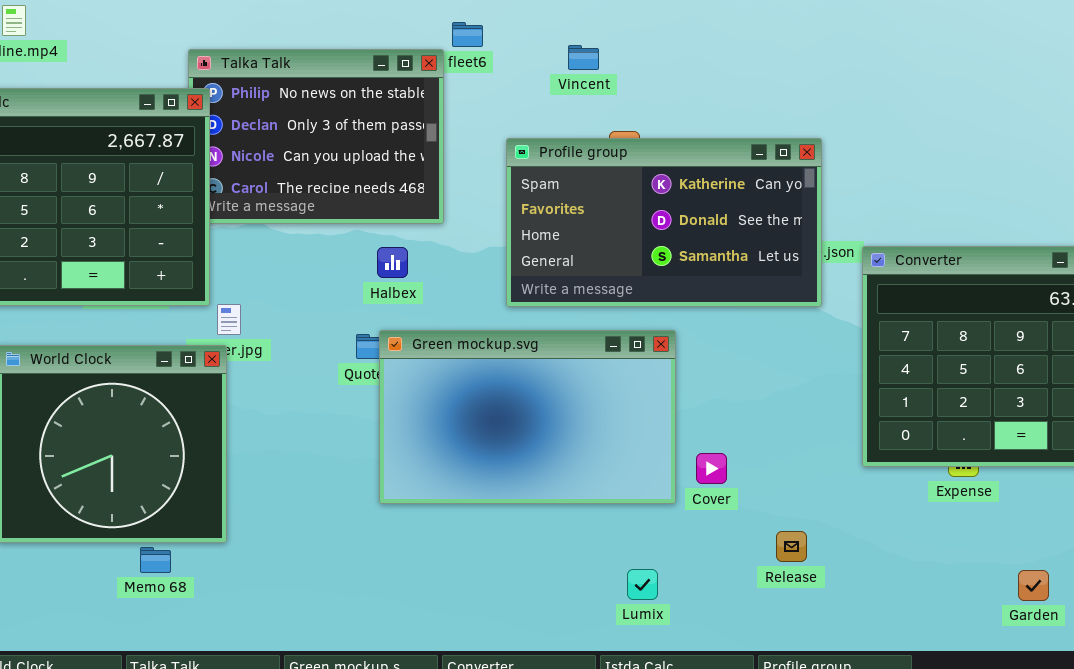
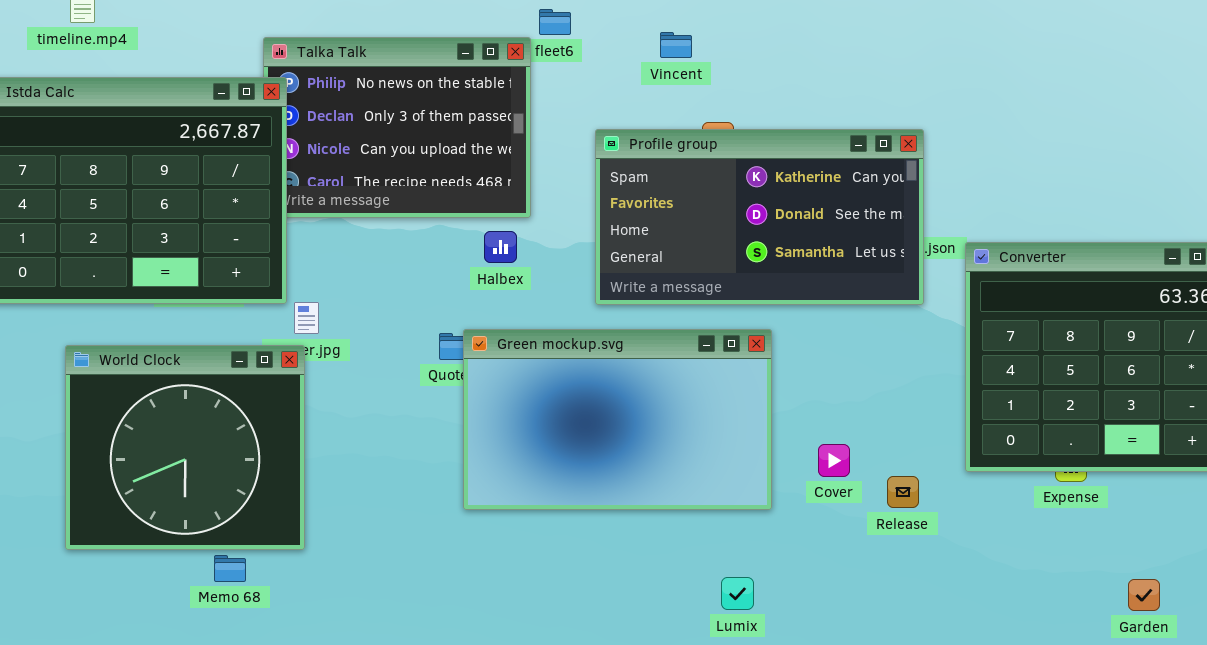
Halbex: [377,247,408,278] -> [484,231,517,263], moved
Cover: [696,453,727,484] -> [818,444,850,477], moved
Release: [776,531,807,562] -> [887,476,919,508], moved

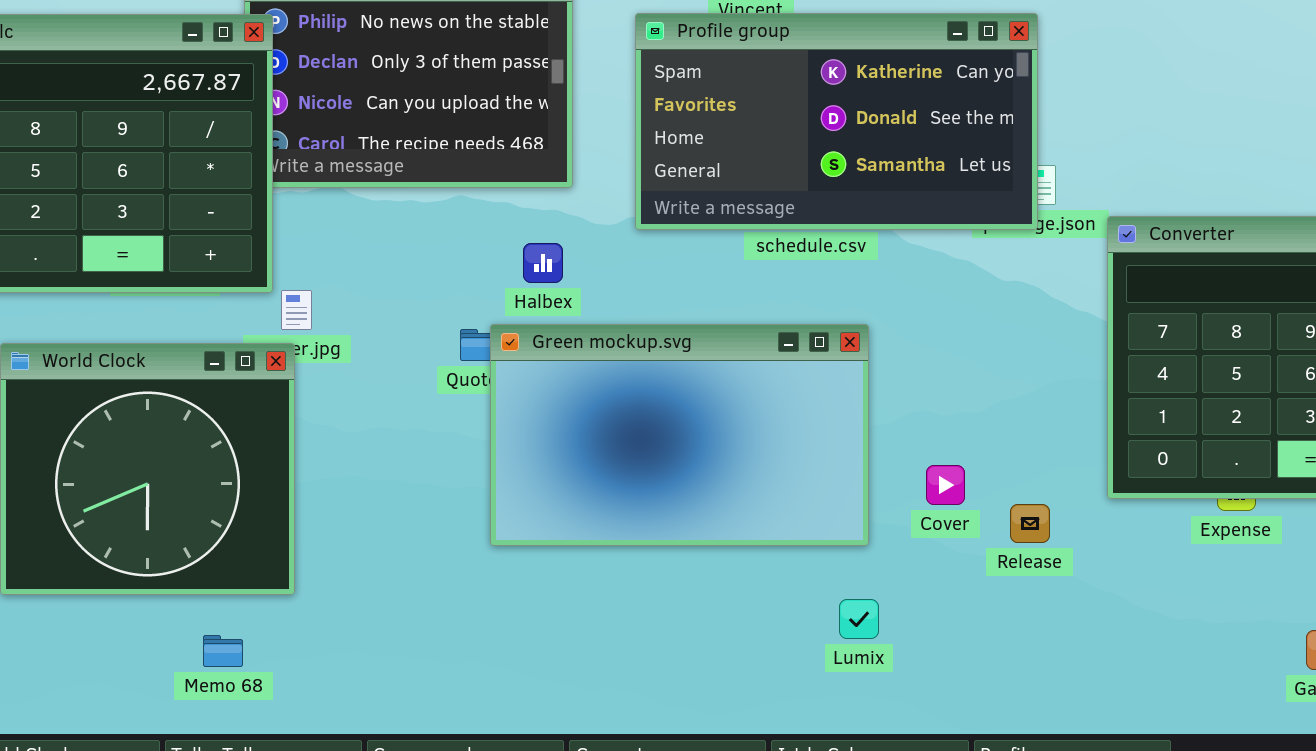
Profile group: [595,129,924,305] -> [635,13,1038,230], moved
Halbex: [484,231,517,263] -> [523,243,563,283], moved
Memo 68: [214,555,246,582] -> [203,635,243,667], moved
Lumix: [721,577,754,610] -> [839,599,879,639], moved

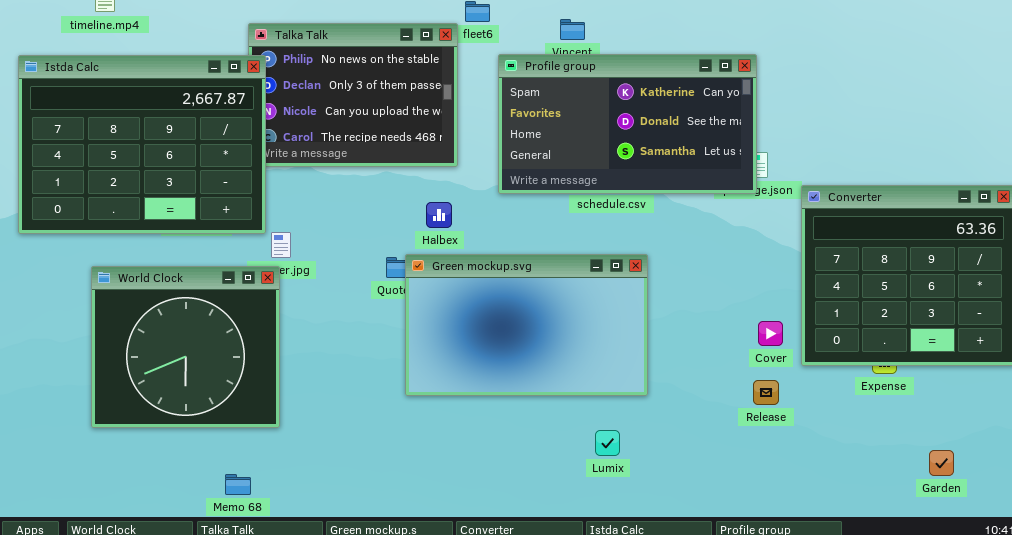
Cover: [926,465,965,505] -> [758,321,783,346], moved
Release: [1010,504,1050,543] -> [753,380,779,405], moved
Lumix: [839,599,879,639] -> [595,430,620,456], moved
Memo 68: [203,635,243,667] -> [225,474,251,495], moved

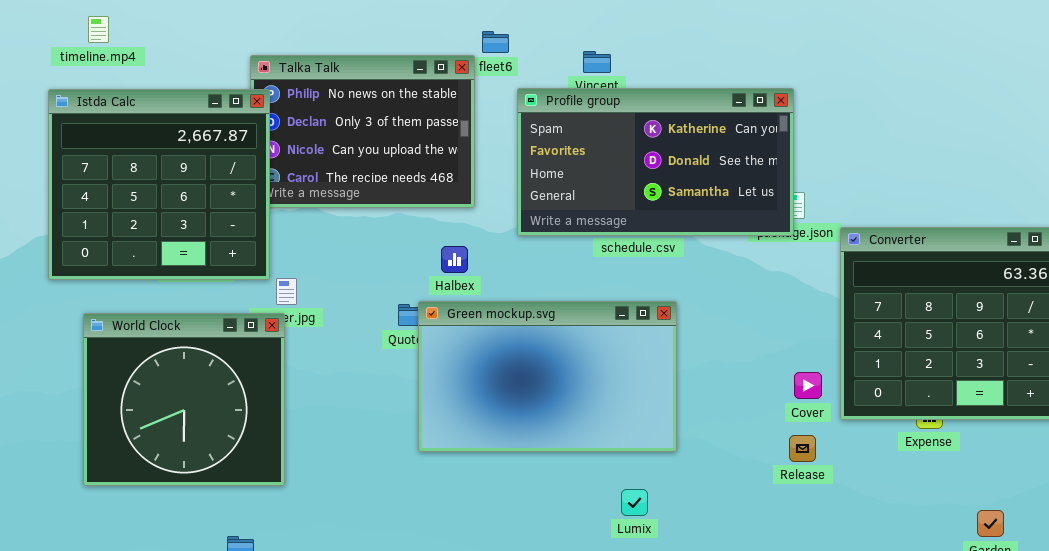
Istda Calc: [18,55,266,234] -> [48,89,270,280], resized

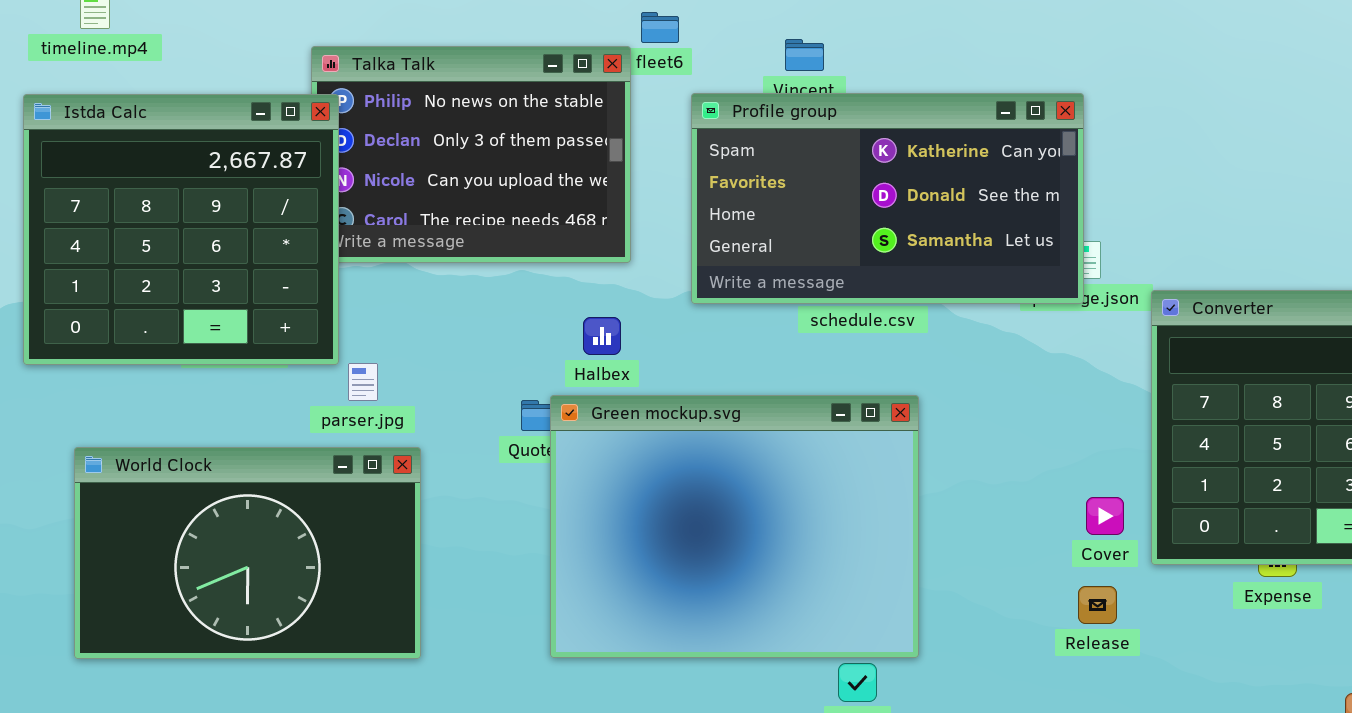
Green mockup.svg: [418,301,677,452] -> [550,395,919,658], resized
World Clock: [83,313,285,486] -> [74,447,421,659], resized

